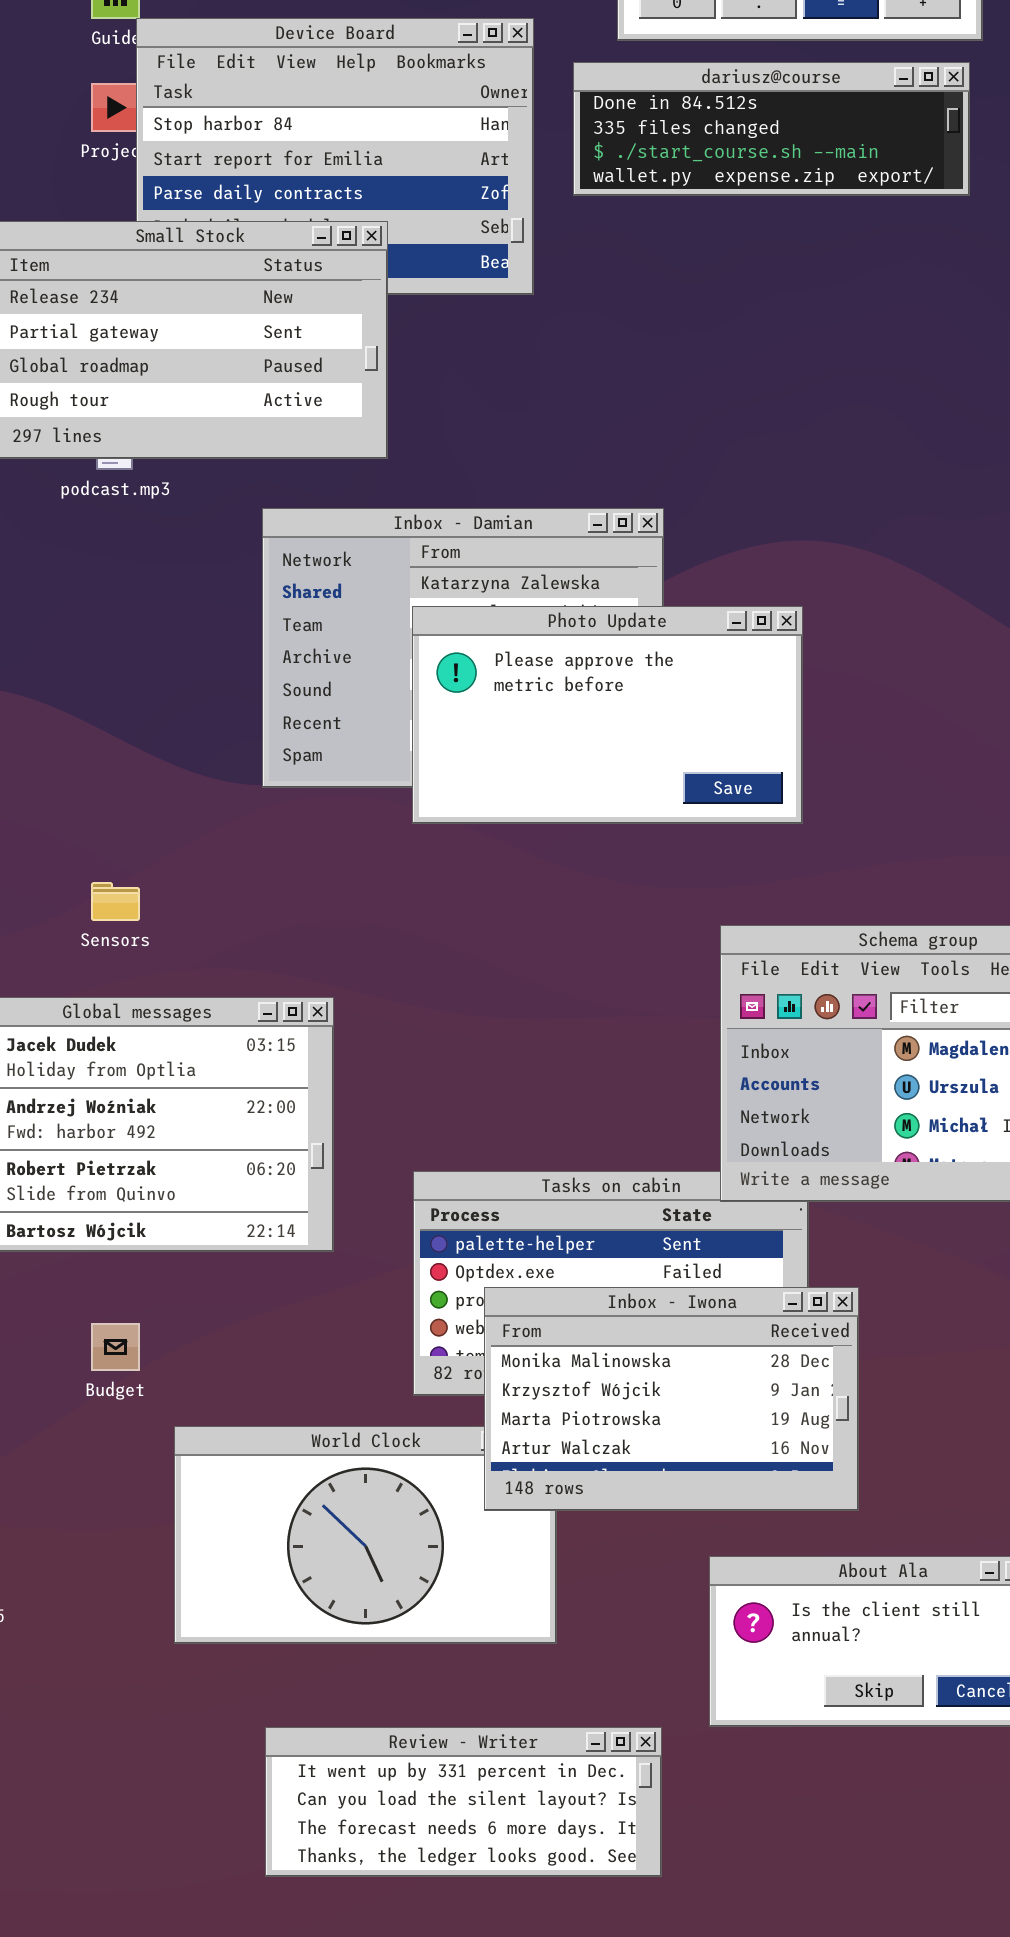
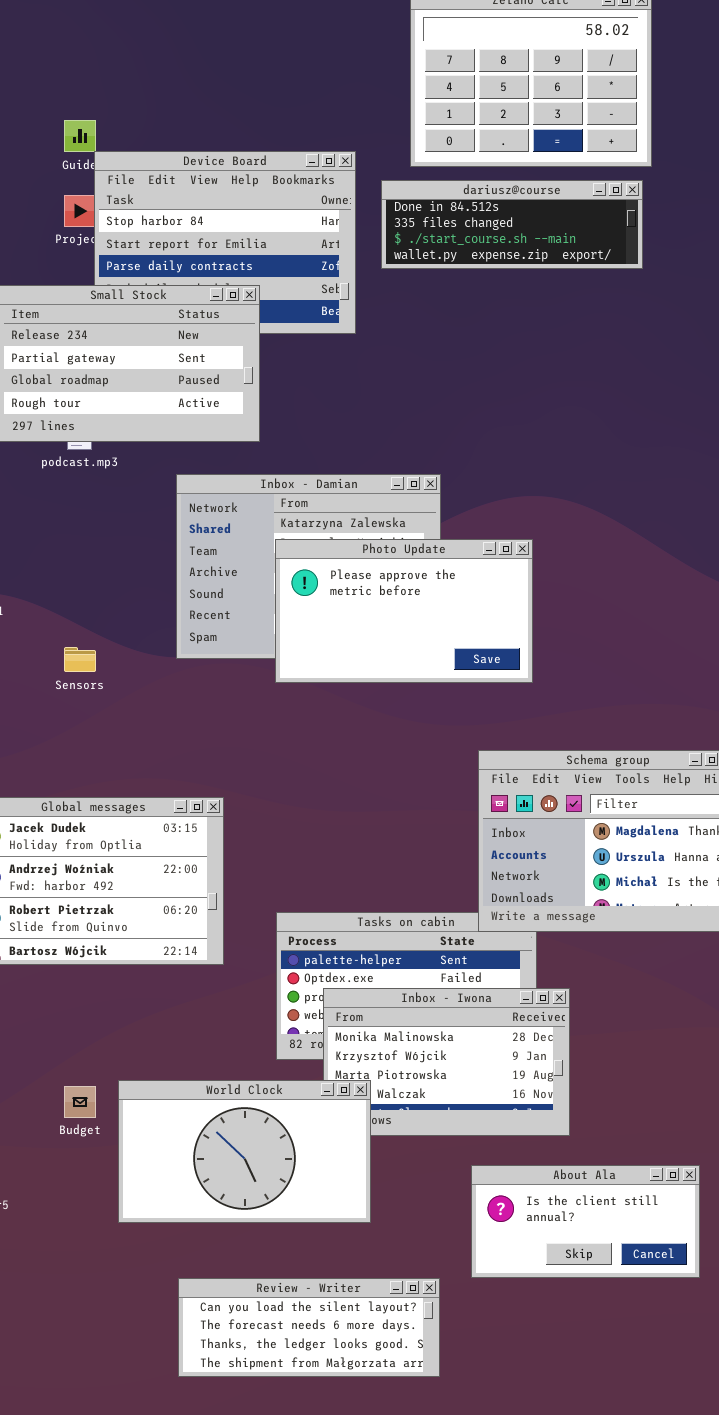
Sensors: [91,882,140,921] -> [64,647,96,672], moved
Budget: [91,1323,140,1371] -> [64,1086,96,1118], moved
World Clock: [174,1426,557,1644] -> [118,1080,371,1223], raised
Review - Writer: [265,1727,662,1877] -> [178,1278,440,1377], scrolled down 1 row

